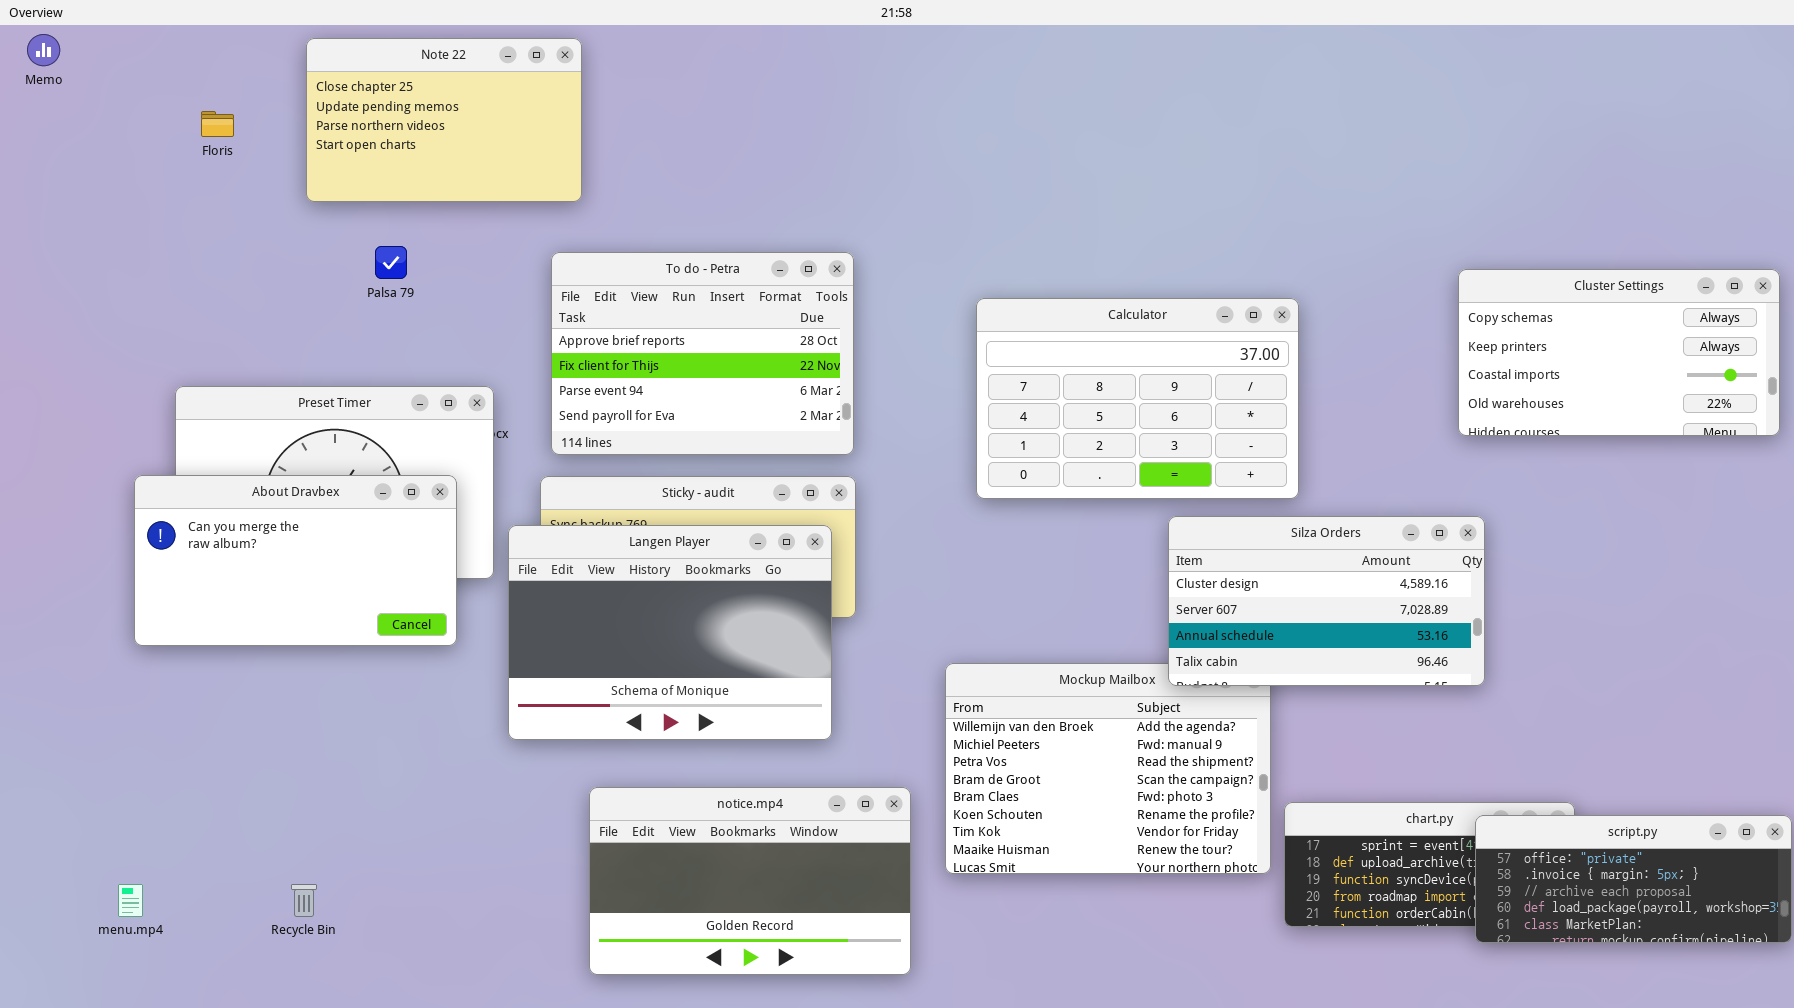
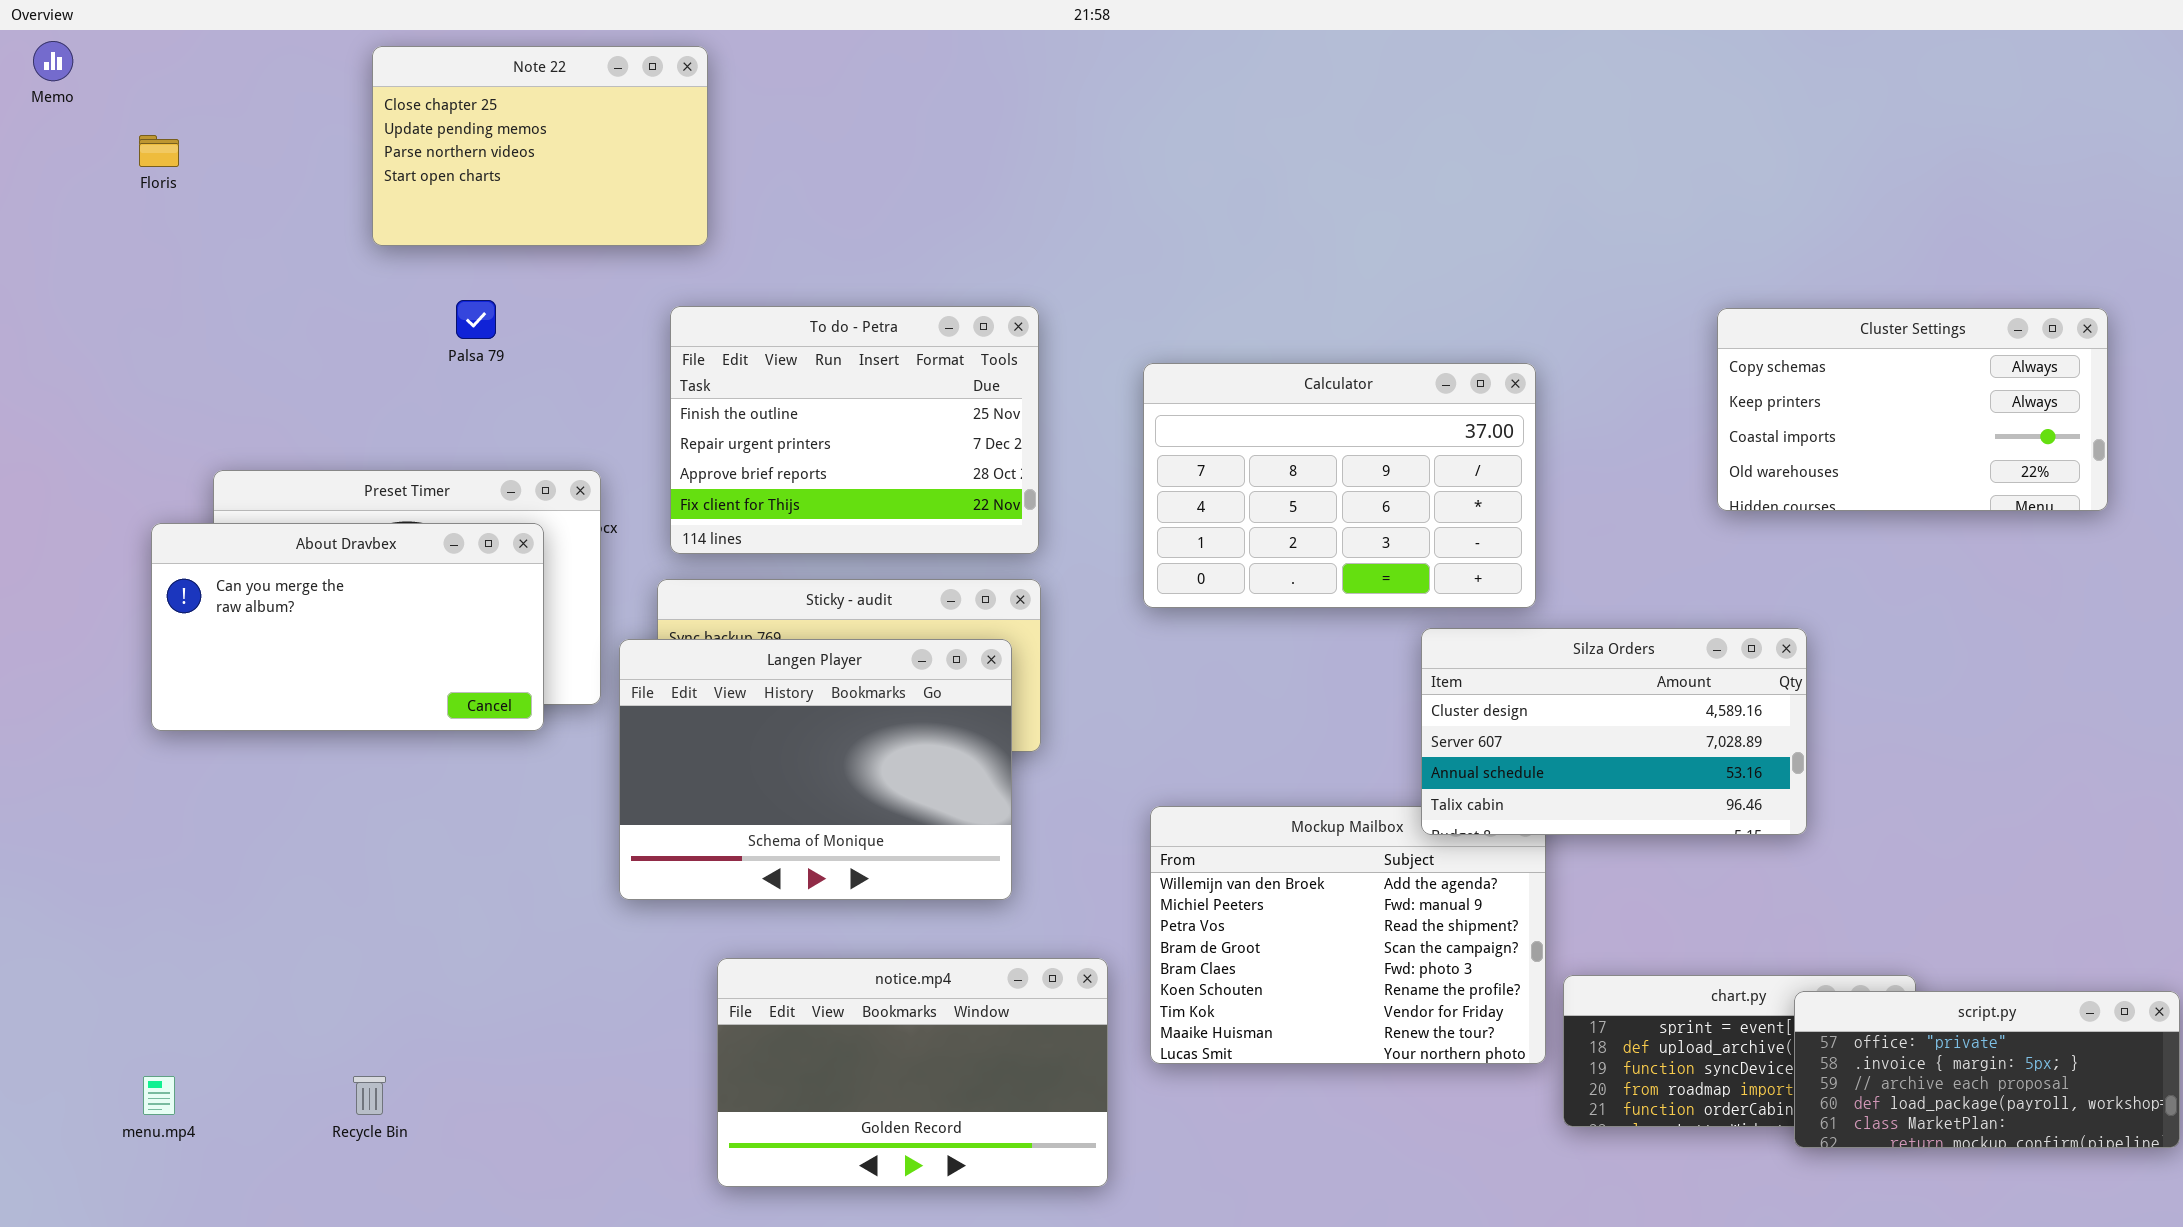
Floris: [201,111,234,137] -> [139,135,179,167], moved
To do - Petra: [551,252,854,455] -> [670,306,1039,554], scrolled up 2 rows
Cluster Settings: [1458,269,1780,436] -> [1717,308,2108,511], moved
Calculator: [976,298,1299,499] -> [1143,363,1536,608], moved
About Dravbex: [134,475,457,646] -> [151,523,544,731], moved

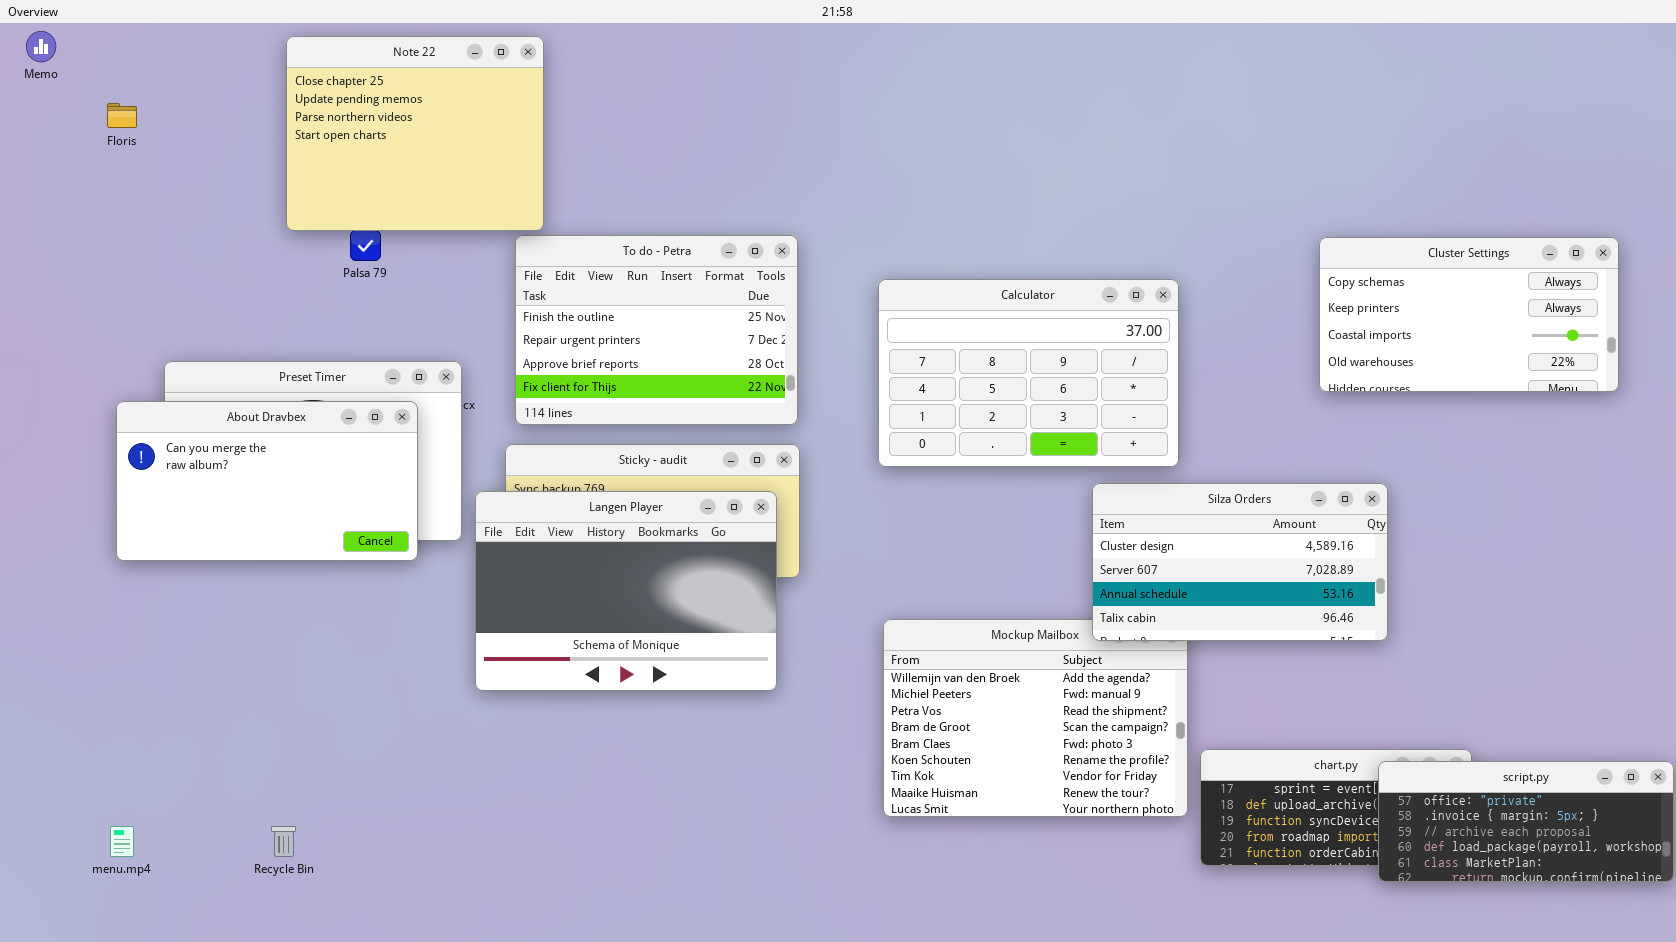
Note 22: [372,46,708,246] -> [286,36,544,231], resized
notice.mp4: [717,958,1108,1187] -> none, closed

